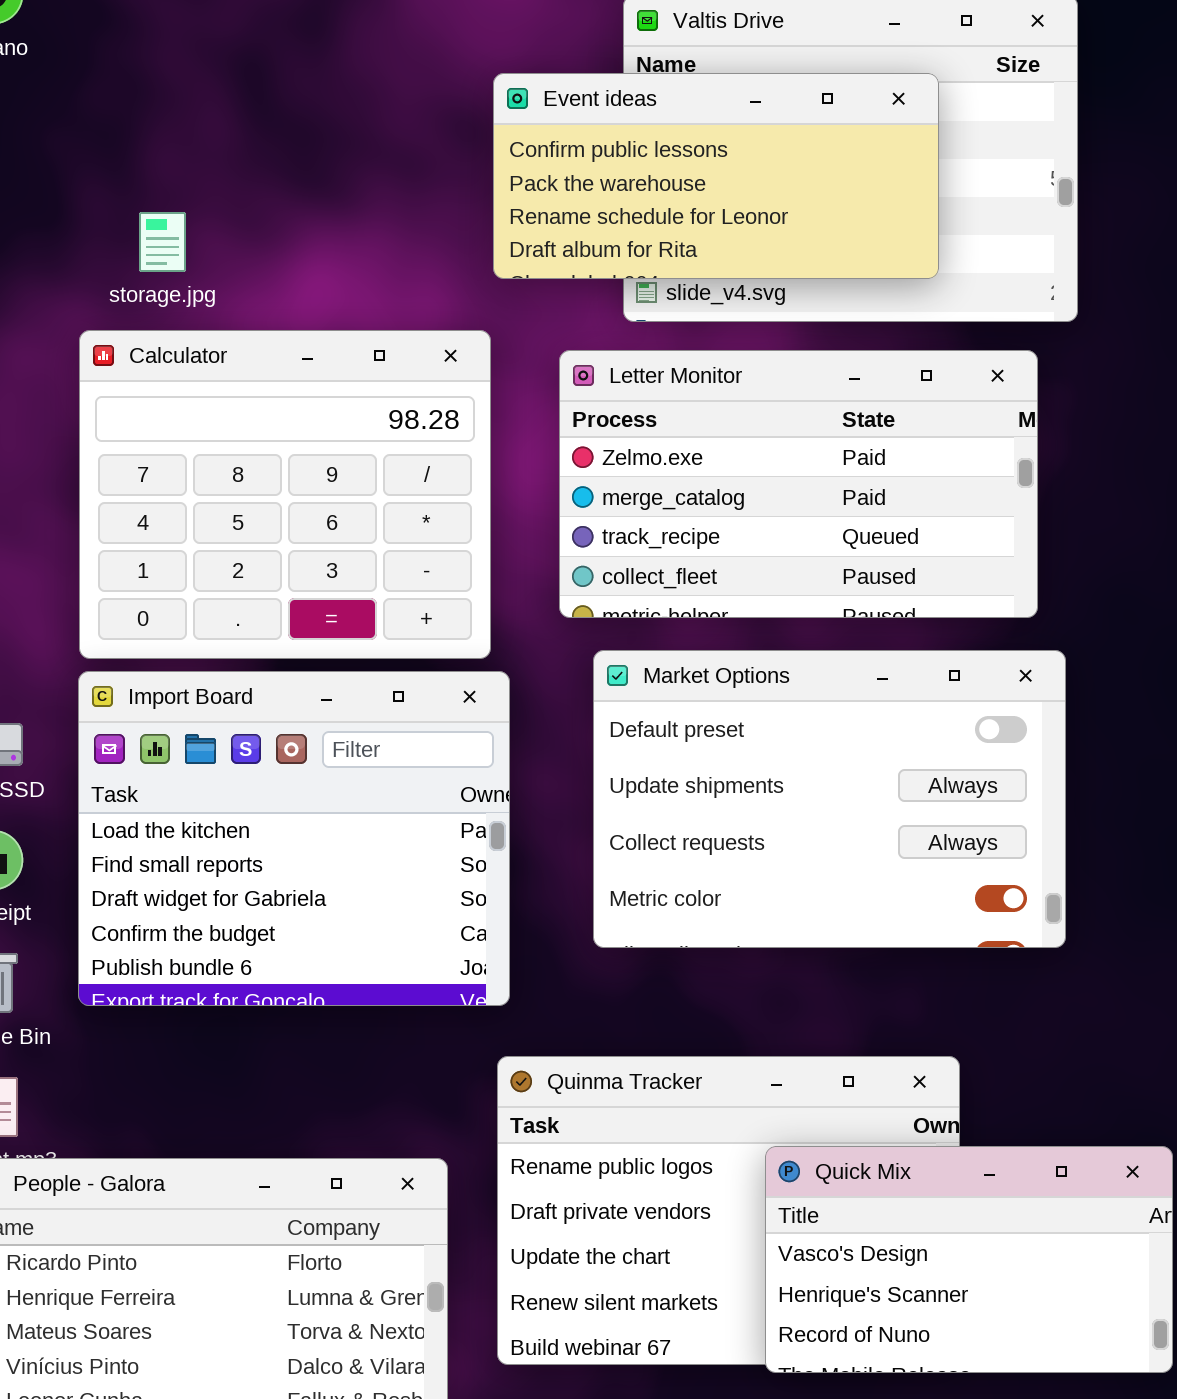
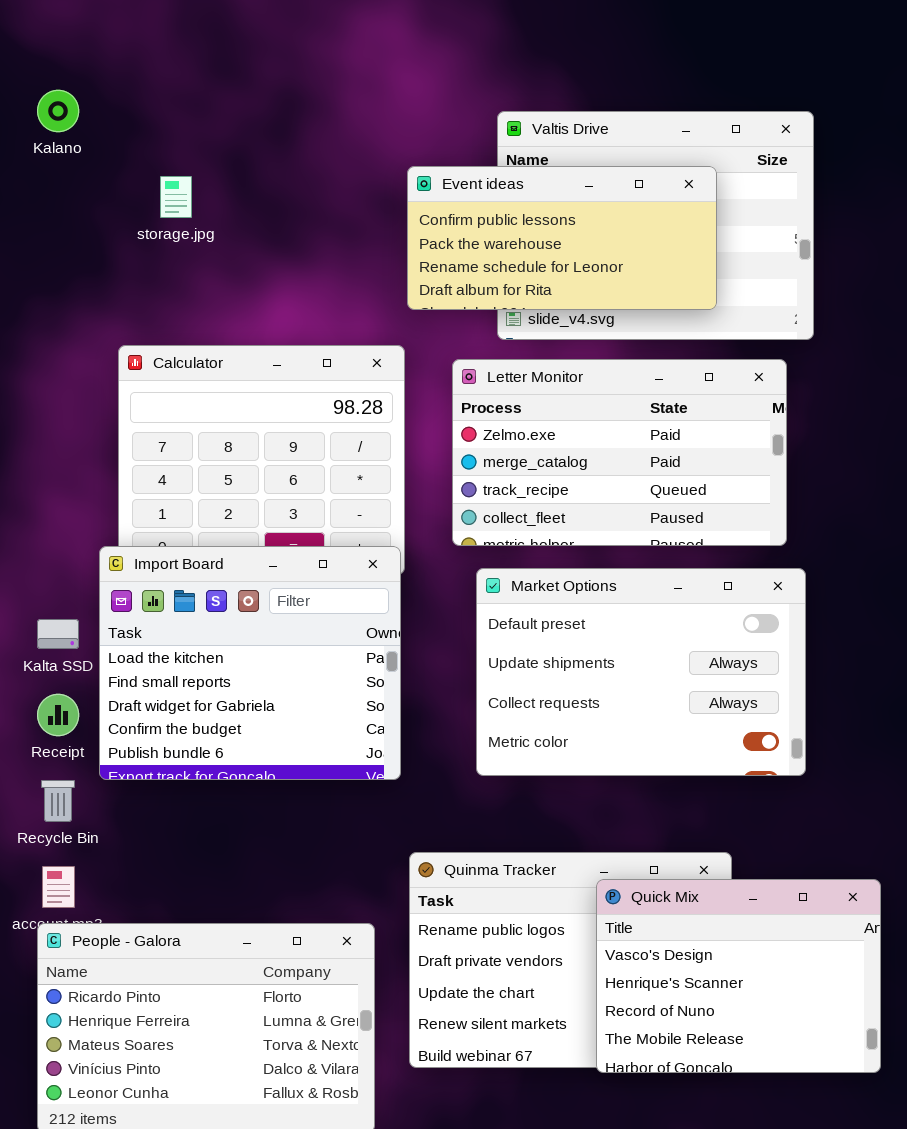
storage.jpg: [139,212,186,272] -> [160,176,192,218], moved
Import Board: [78,671,510,1006] -> [99,546,401,780], moved
Quick Mix: [765,1146,1173,1373] -> [596,879,881,1073], resized

